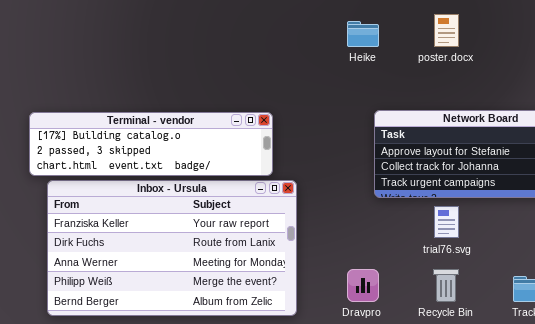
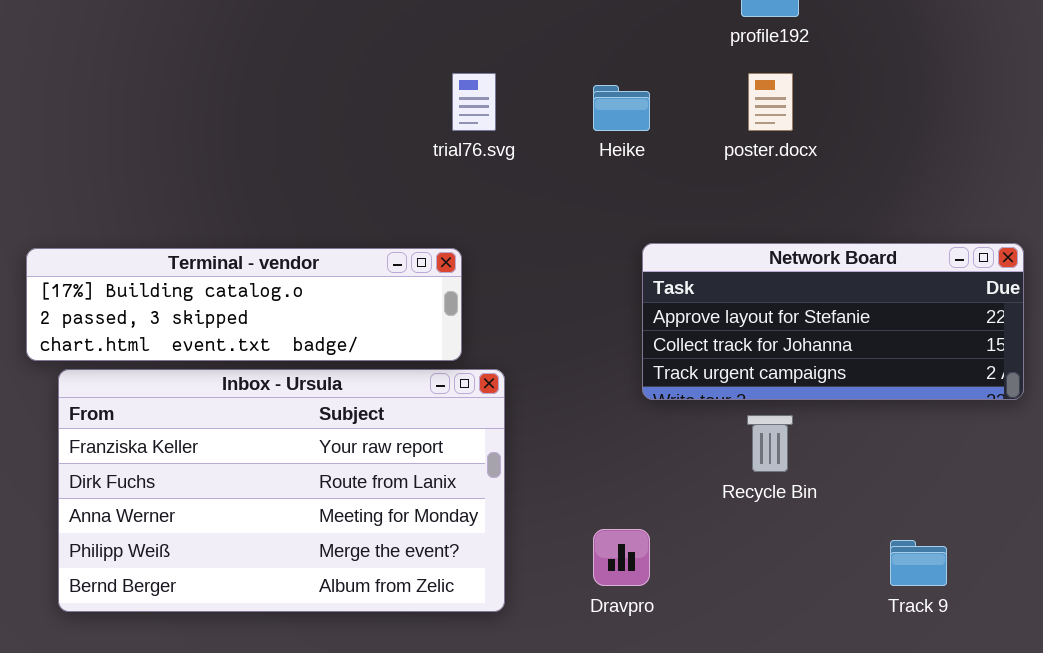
trial76.svg: [434,206,459,238] -> [452,73,496,131], moved
Recycle Bin: [433,269,459,302] -> [747,415,793,472], moved

